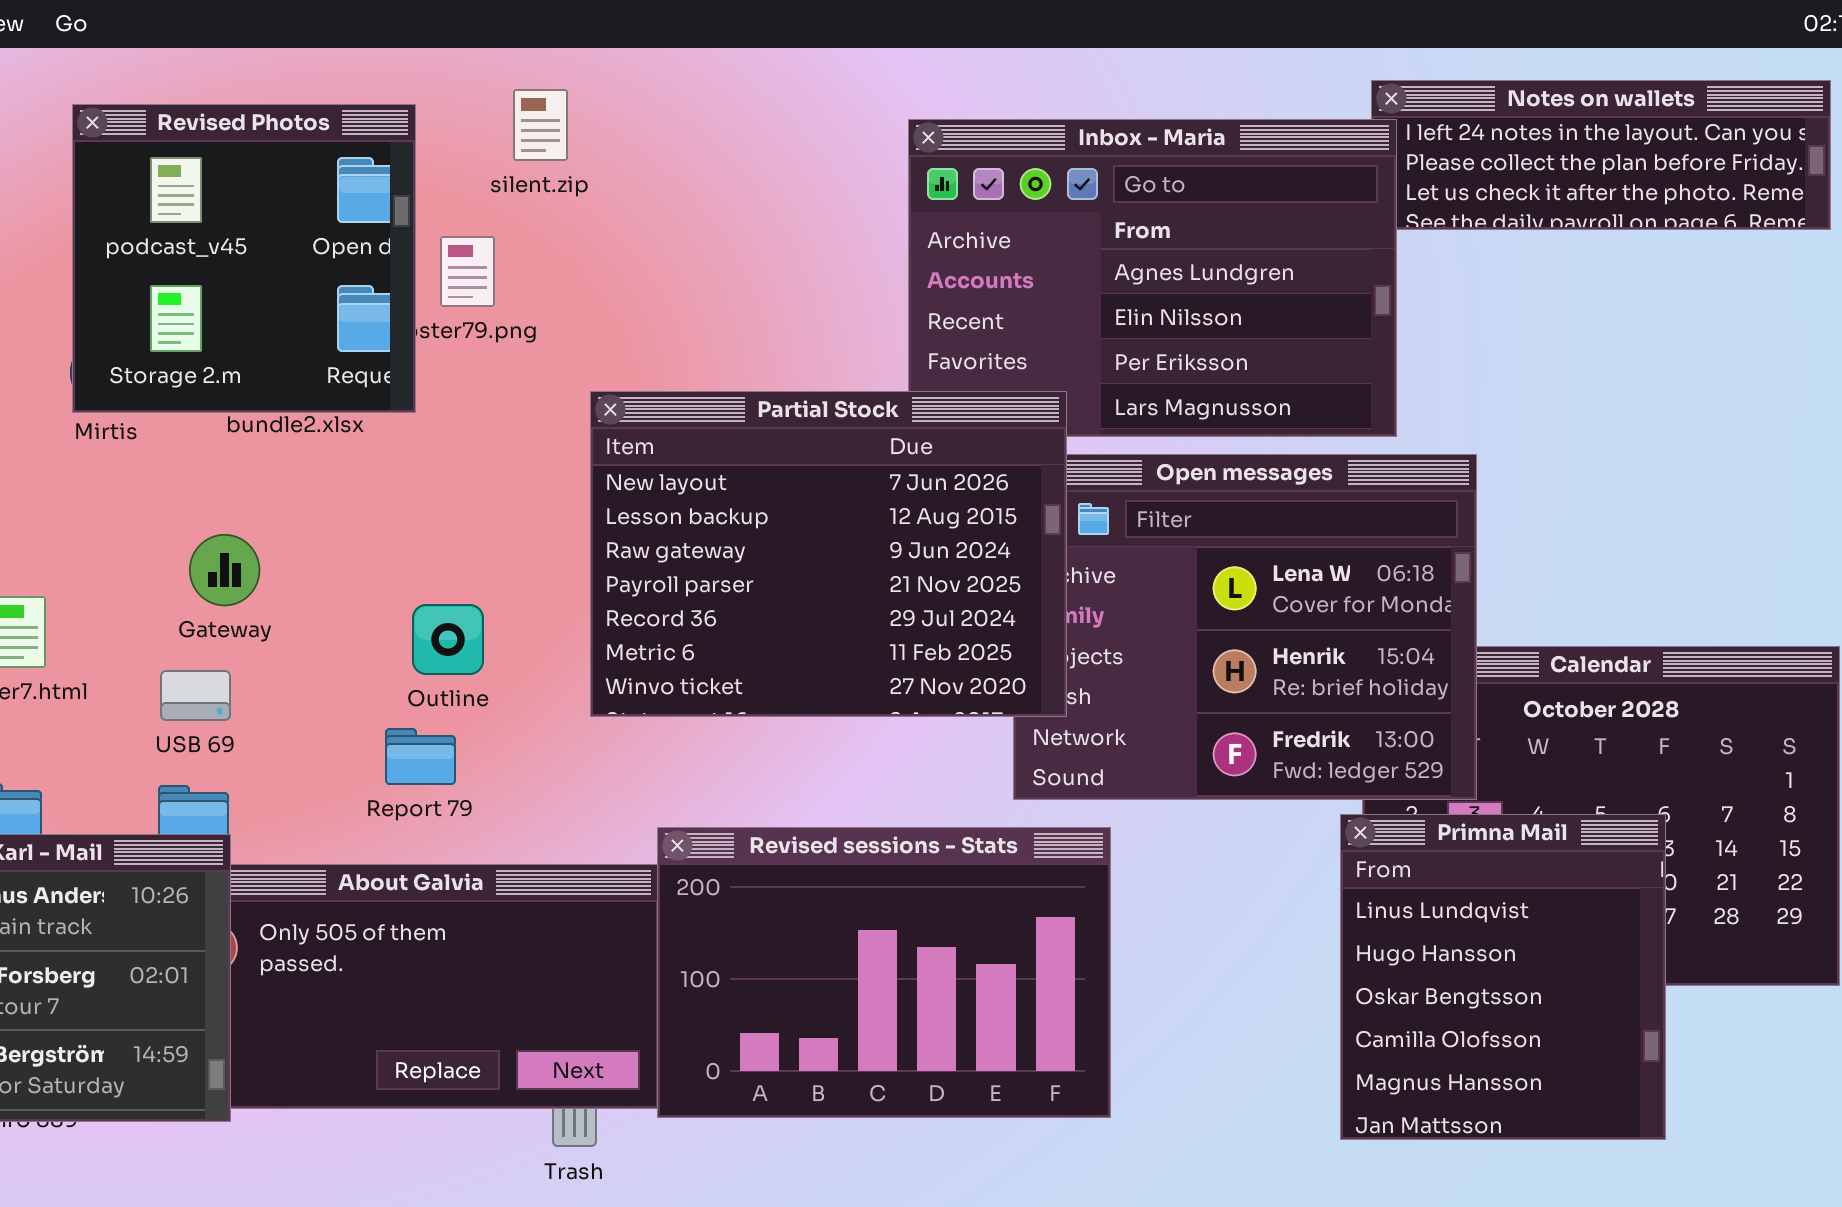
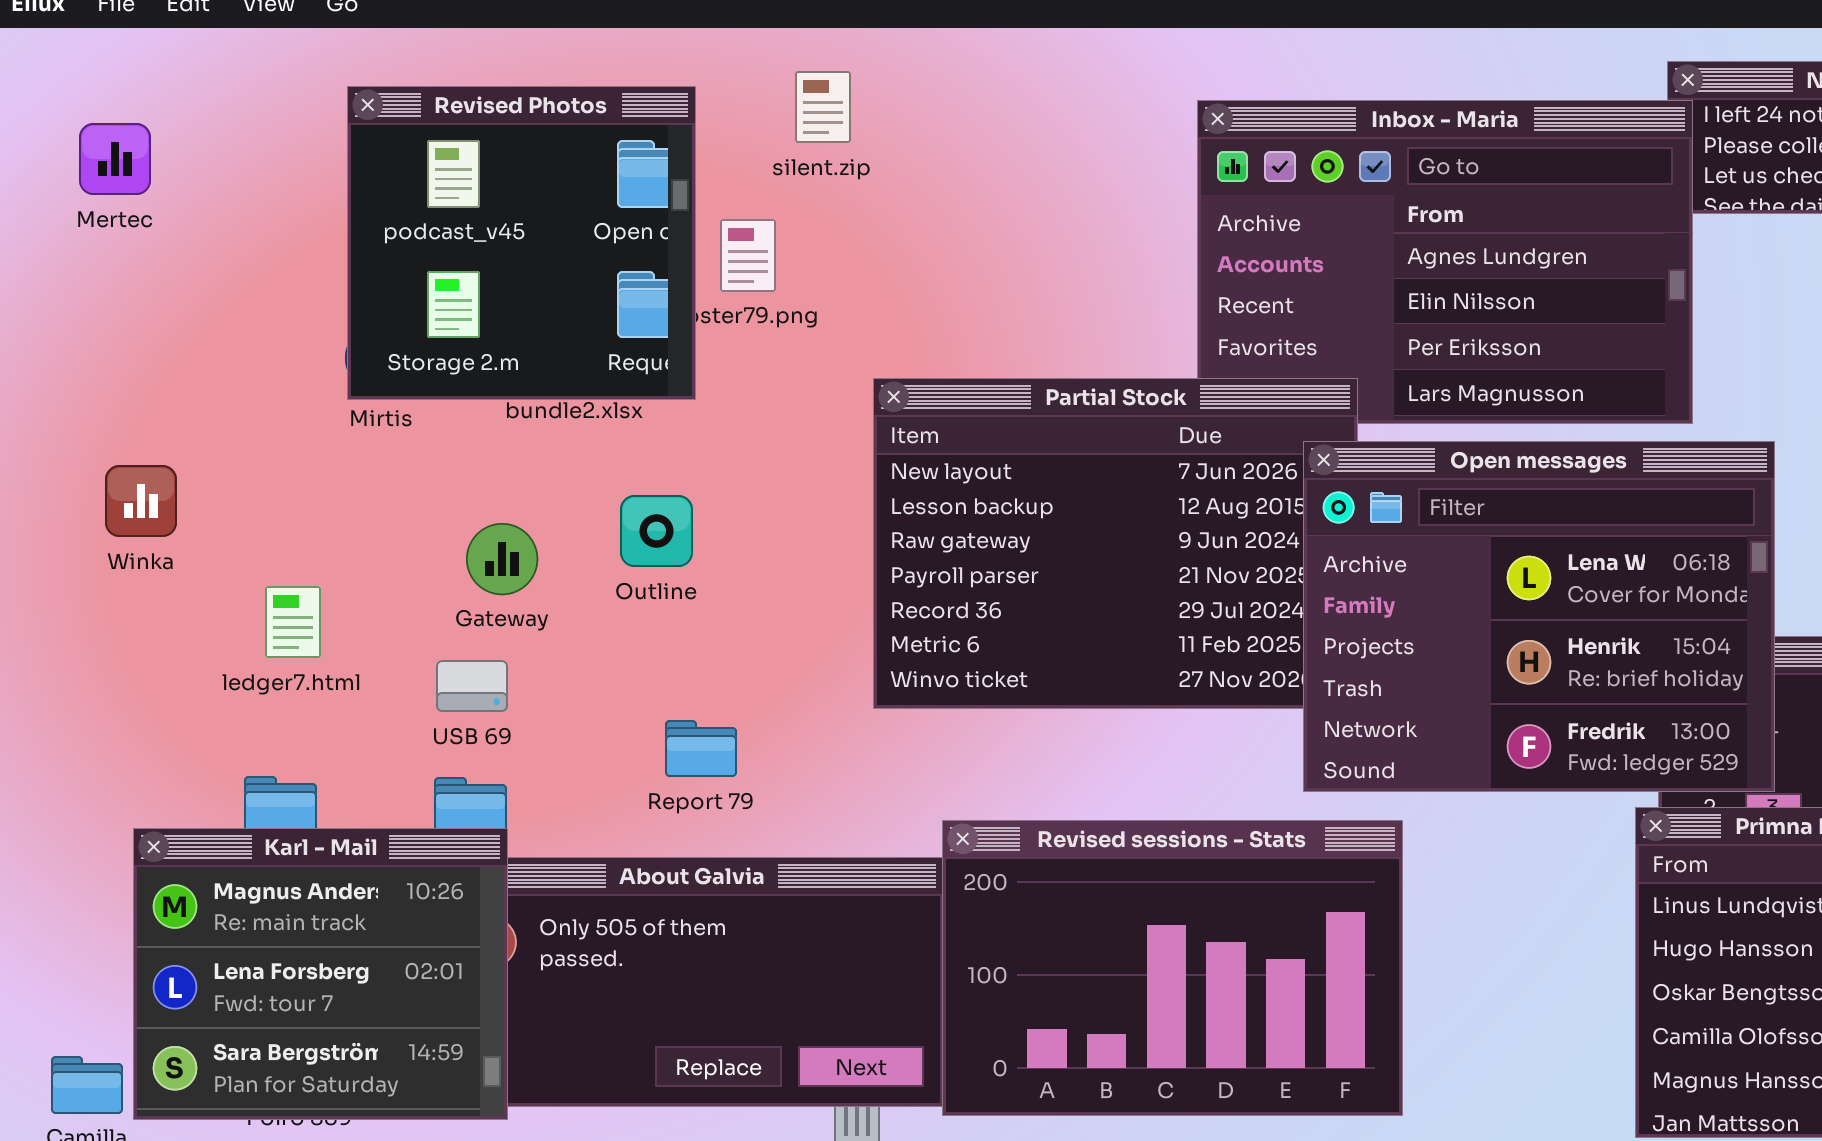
Open messages: [1013,454,1477,800] -> [1303,441,1775,792], raised
Outline: [412,604,484,675] -> [620,495,693,567], moved

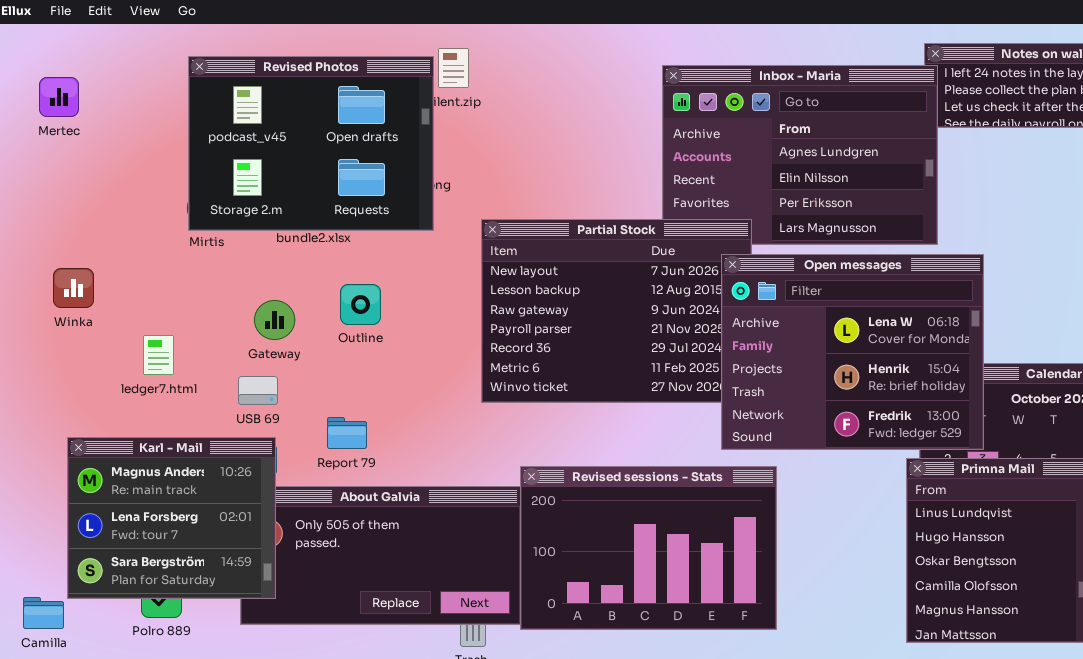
Revised Photos: [347,86,696,400] -> [188,56,434,231], resized
Report 79: [665,720,737,777] -> [327,417,367,449], moved
Karl - Mail: [133,828,508,1120] -> [67,437,276,599], moved

